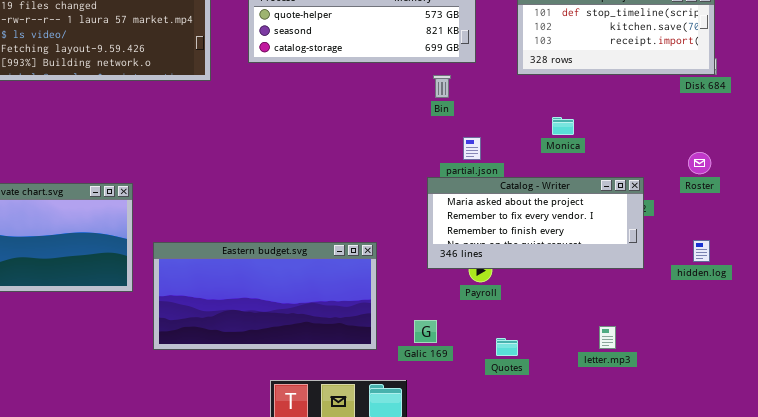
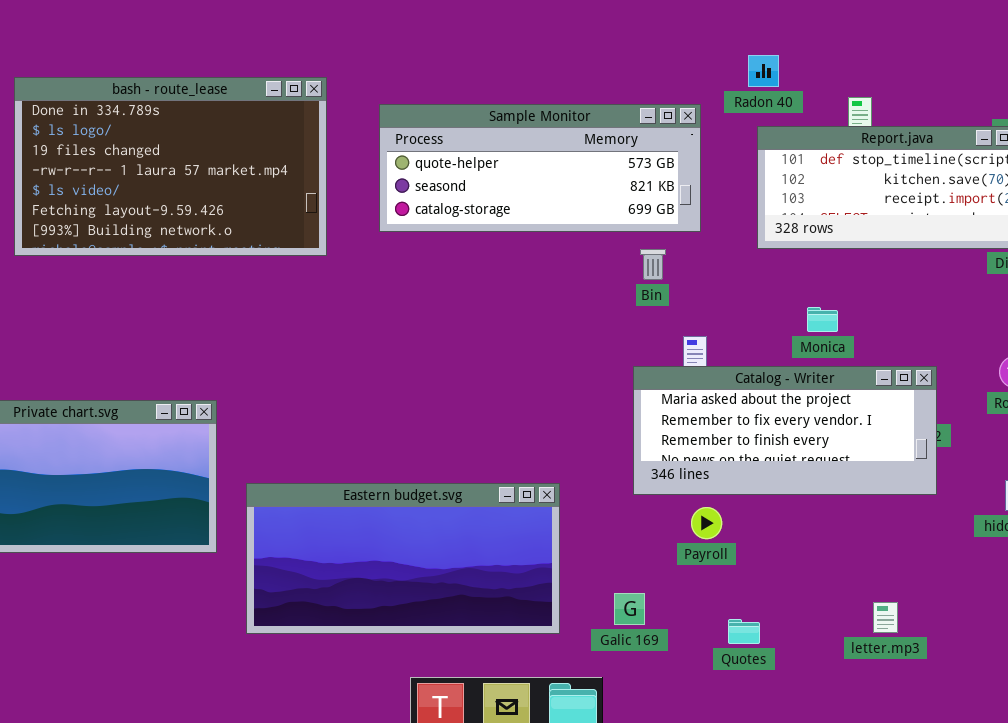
Catalog - Writer: [427,177,644,269] -> [633,366,937,495], moved

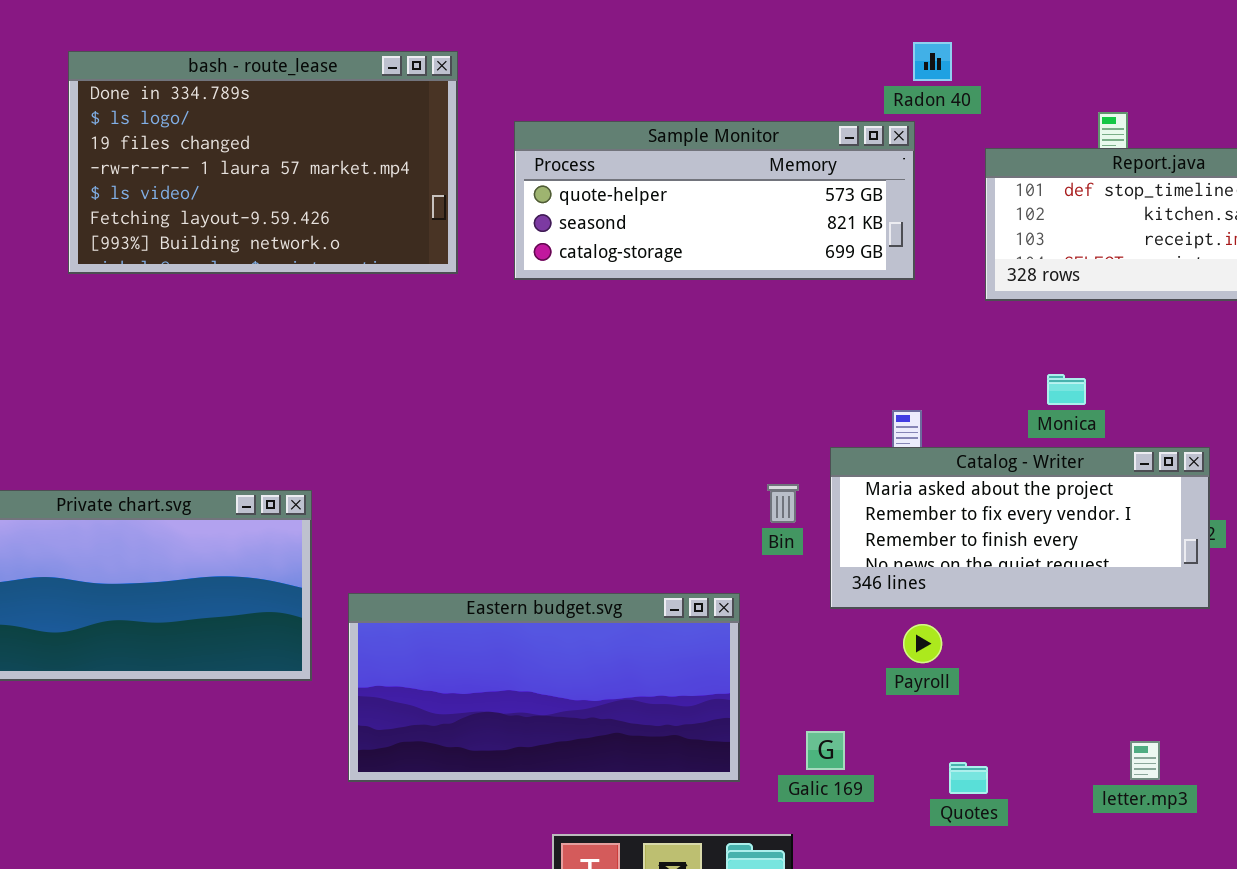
Radon 40: [748,55,779,87] -> [913,42,952,81], moved
bash - route_lease: [14,77,327,256] -> [68,51,458,274], moved
Bin: [640,249,666,280] -> [767,484,799,523], moved

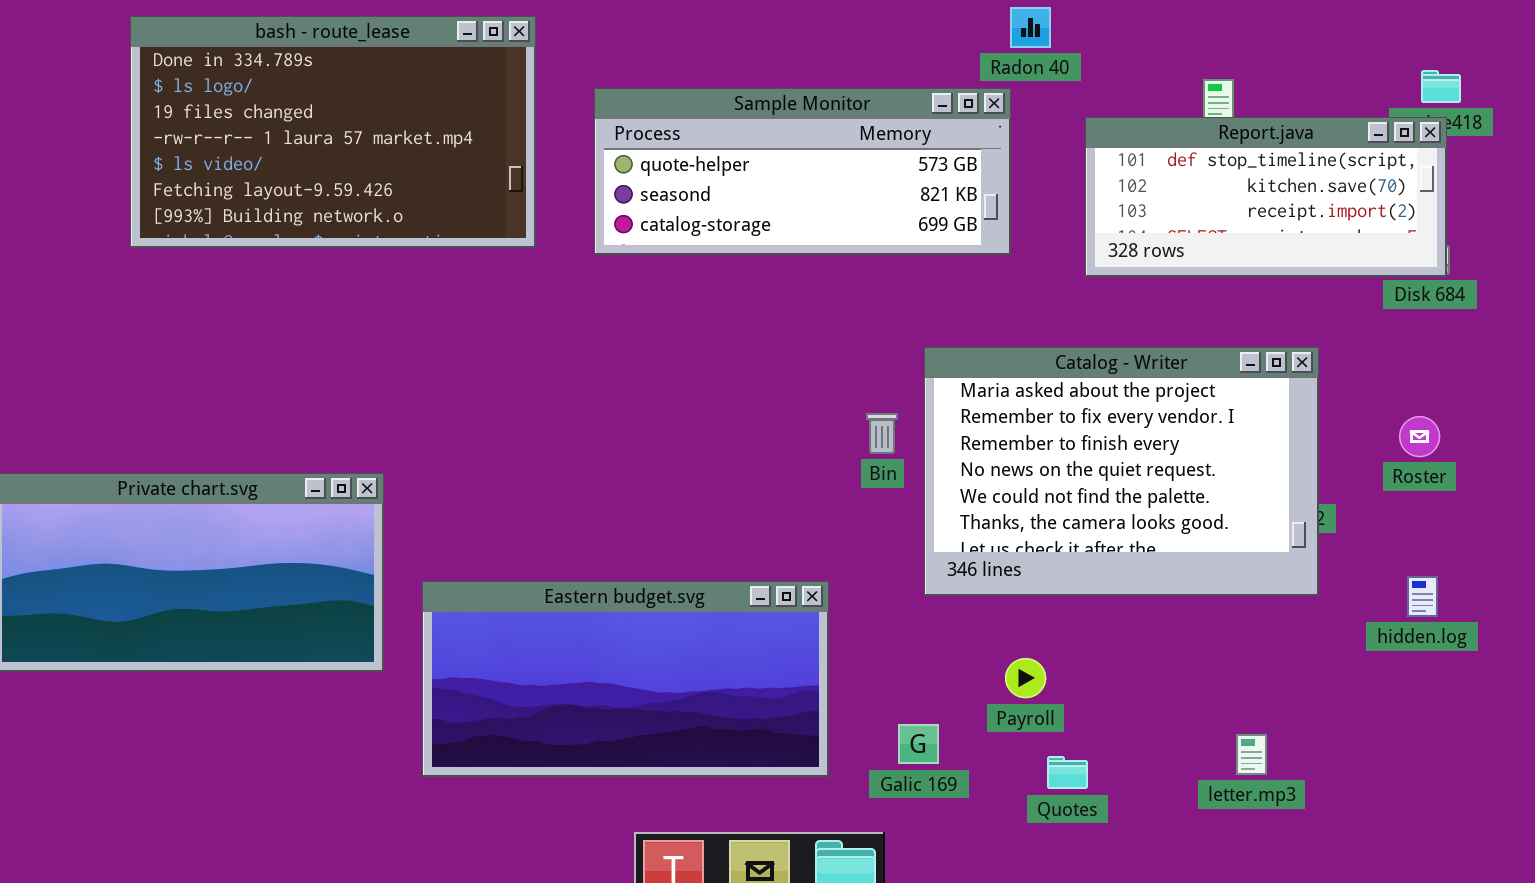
Catalog - Writer: [830,447,1210,609] -> [924,347,1319,596], resized
Bin: [767,484,799,523] -> [866,413,898,454], moved
Payroll: [903,624,942,663] -> [1005,658,1046,698], moved

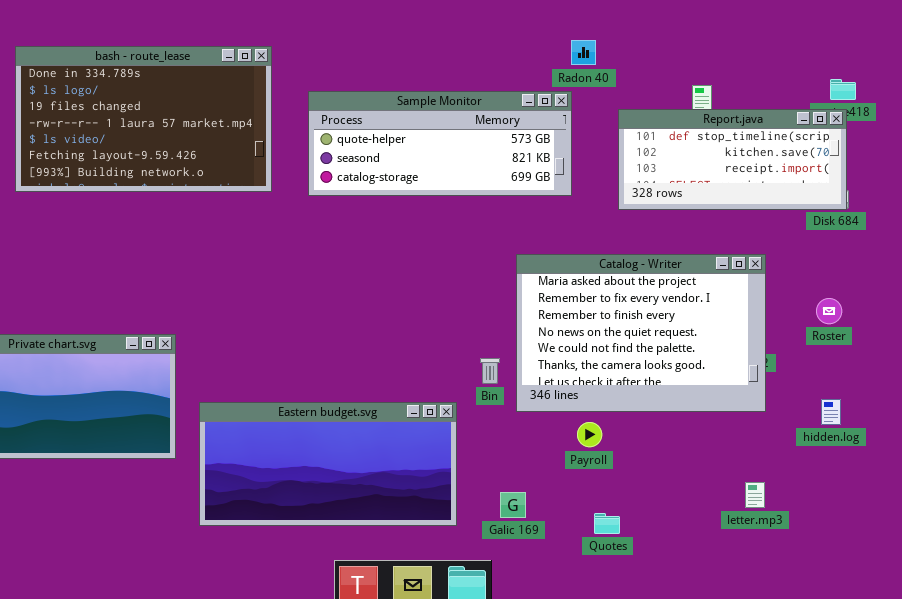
Bin: [866,413,898,454] -> [480,358,500,384], moved
Payroll: [1005,658,1046,698] -> [577,422,602,447], moved
letter.mp3: [1236,734,1267,775] -> [745,482,765,508], moved

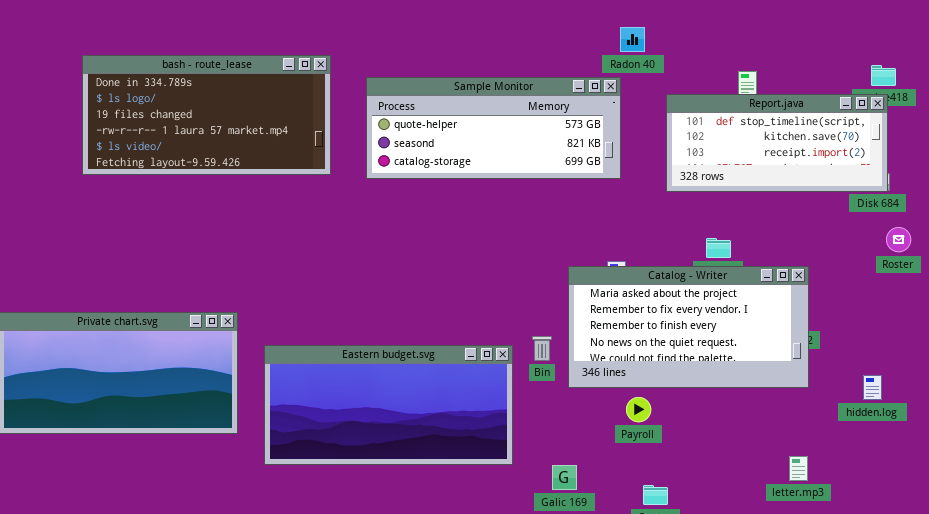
bash - route_lease: [15,46,272,192] -> [82,55,331,175], resized
Catalog - Writer: [516,254,766,412] -> [568,266,809,388], resized
Roster: [816,298,842,324] -> [886,227,911,252], moved
Eastern budget.svg: [199,402,457,526] -> [264,345,513,465], moved

